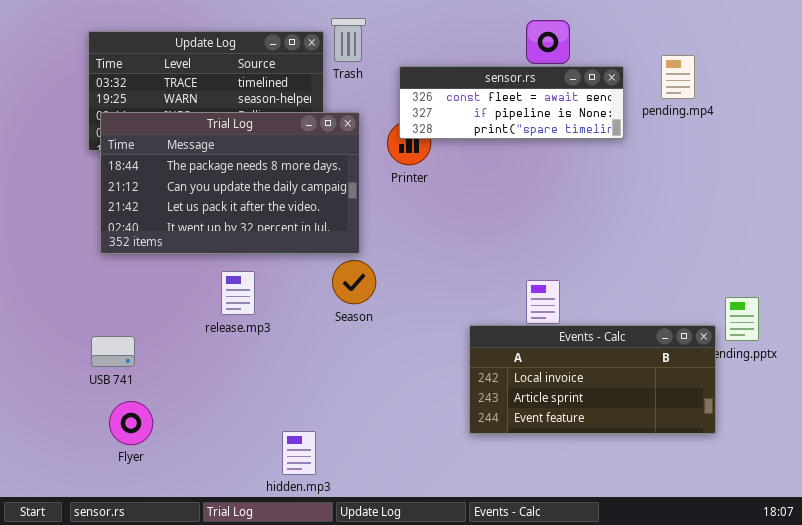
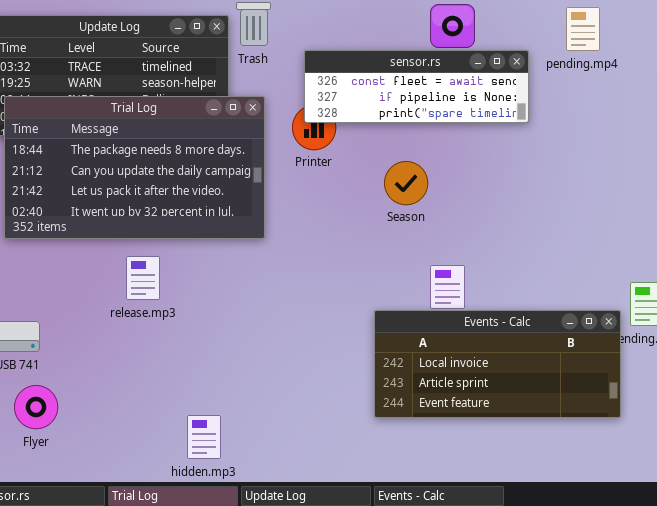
pending.mp4: [661,55,695,99] -> [566,7,600,51], moved
Season: [332,260,376,304] -> [384,161,428,205], moved

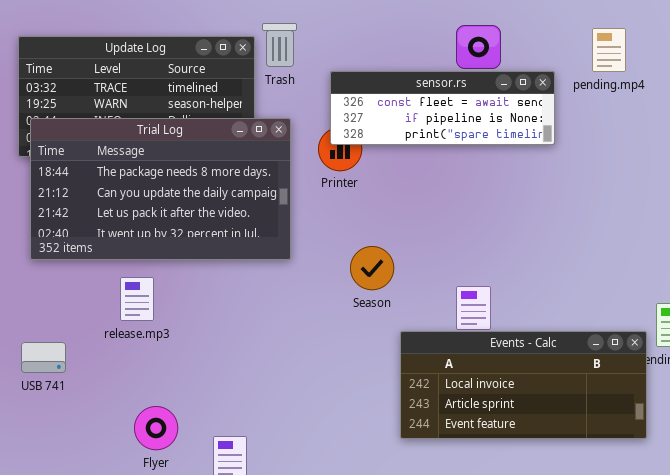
Season: [384,161,428,205] -> [350,246,394,290], moved
release.mp3: [126,256,160,300] -> [120,277,154,321], moved
Flyer: [14,385,58,429] -> [134,406,178,450], moved

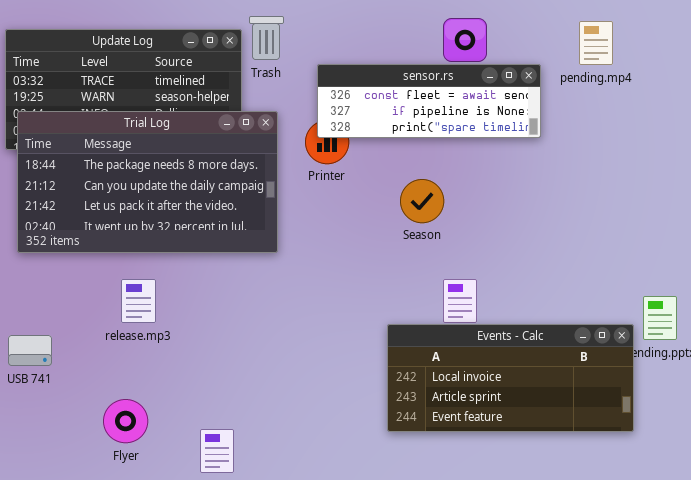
Season: [350,246,394,290] -> [400,179,444,223], moved
release.mp3: [120,277,154,321] -> [121,279,156,323], moved
Flyer: [134,406,178,450] -> [103,399,148,443], moved

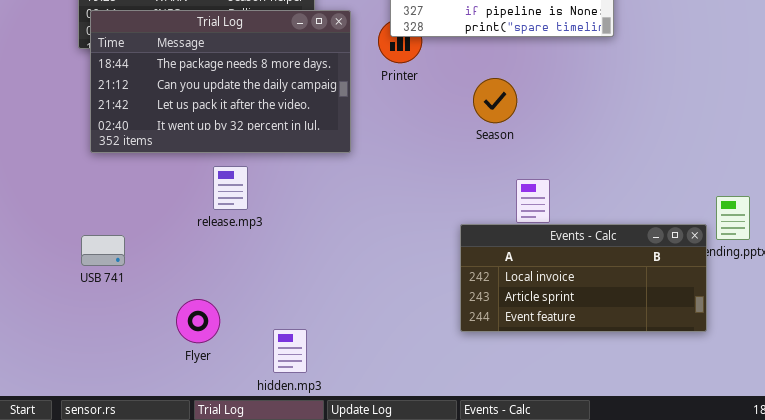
release.mp3: [121,279,156,323] -> [213,166,248,210], moved

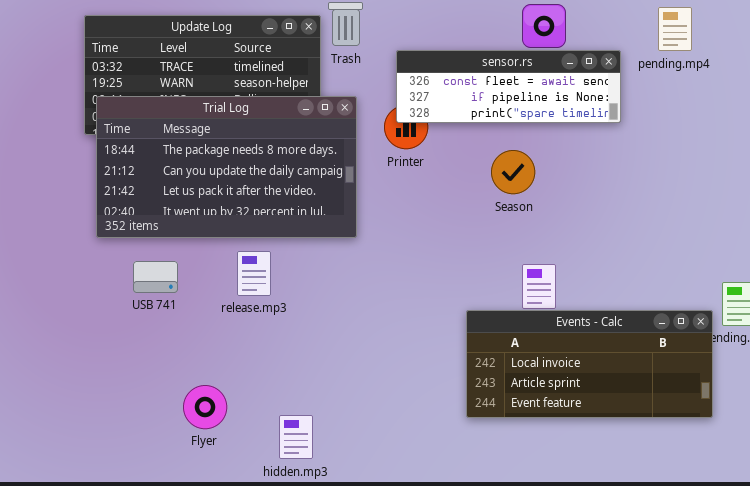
Season: [473,78,517,123] -> [491,150,535,194], moved
release.mp3: [213,166,248,210] -> [237,251,271,296], moved
USB 741: [81,235,125,266] -> [133,261,178,293], moved

